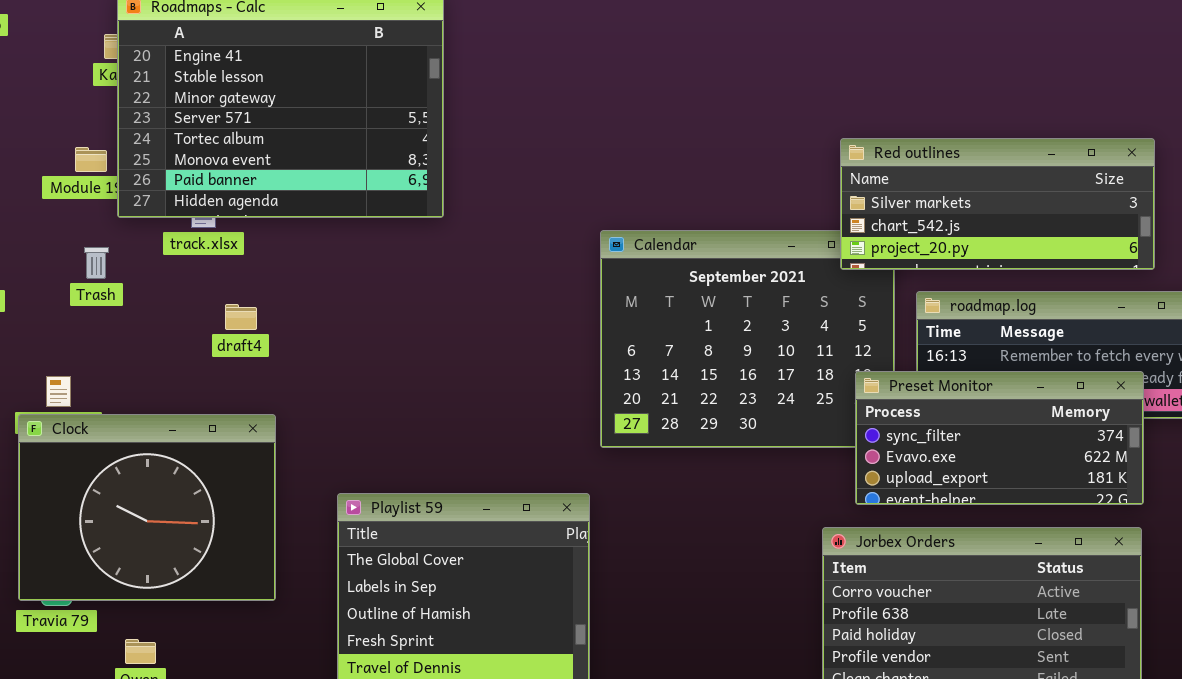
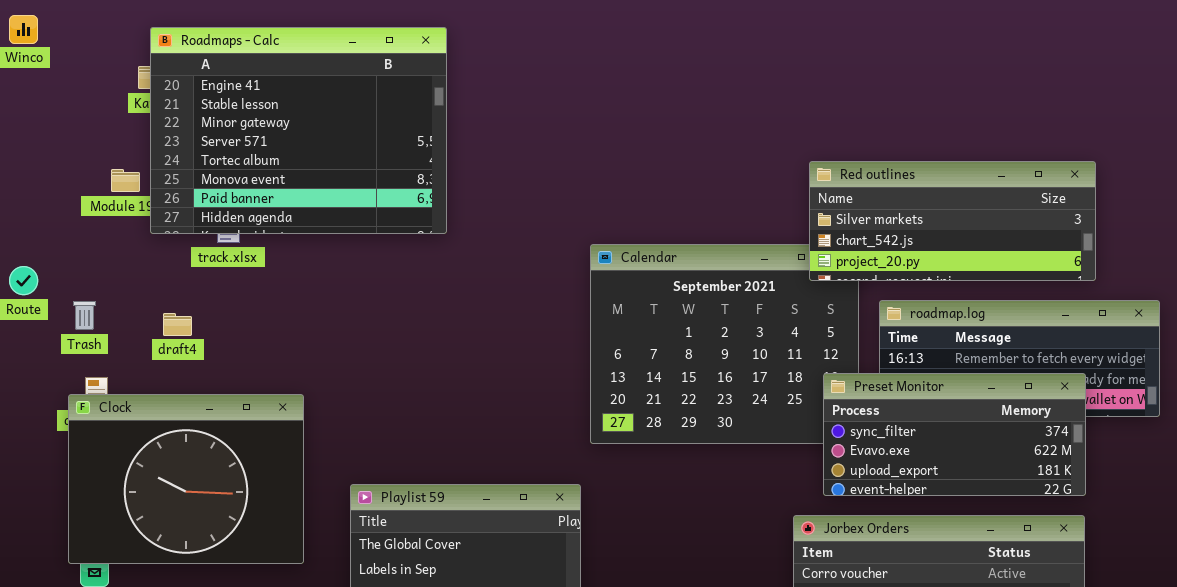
Trash: [84,247,109,279] -> [73,301,96,330], moved
draft4: [225,304,257,330] -> [163,313,192,336], moved
Clock: [18,414,276,601] -> [68,394,304,564], moved

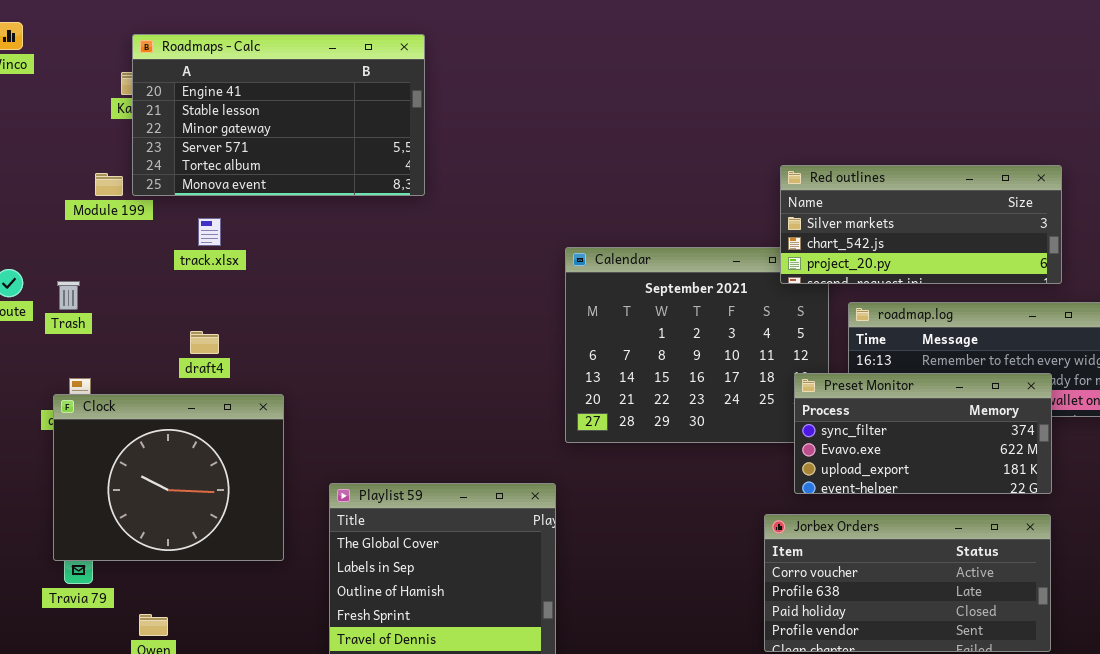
Roadmaps - Calc: [150,27,447,234] -> [132,34,425,196], resized
Trash: [73,301,96,330] -> [57,281,80,310], moved
draft4: [163,313,192,336] -> [190,331,219,354], moved

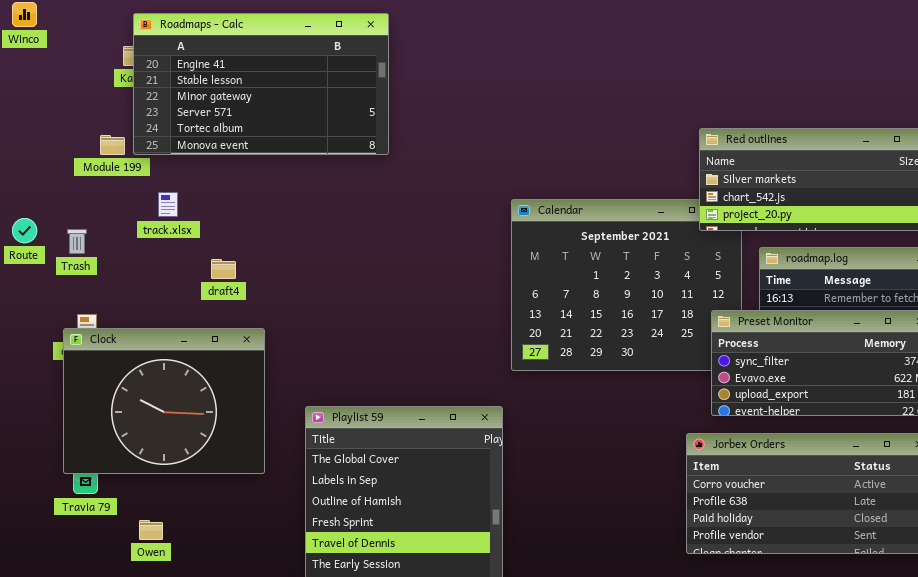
track.xlsx: [198,218,221,246] -> [158,192,178,217], moved
draft4: [190,331,219,354] -> [211,259,236,279], moved

